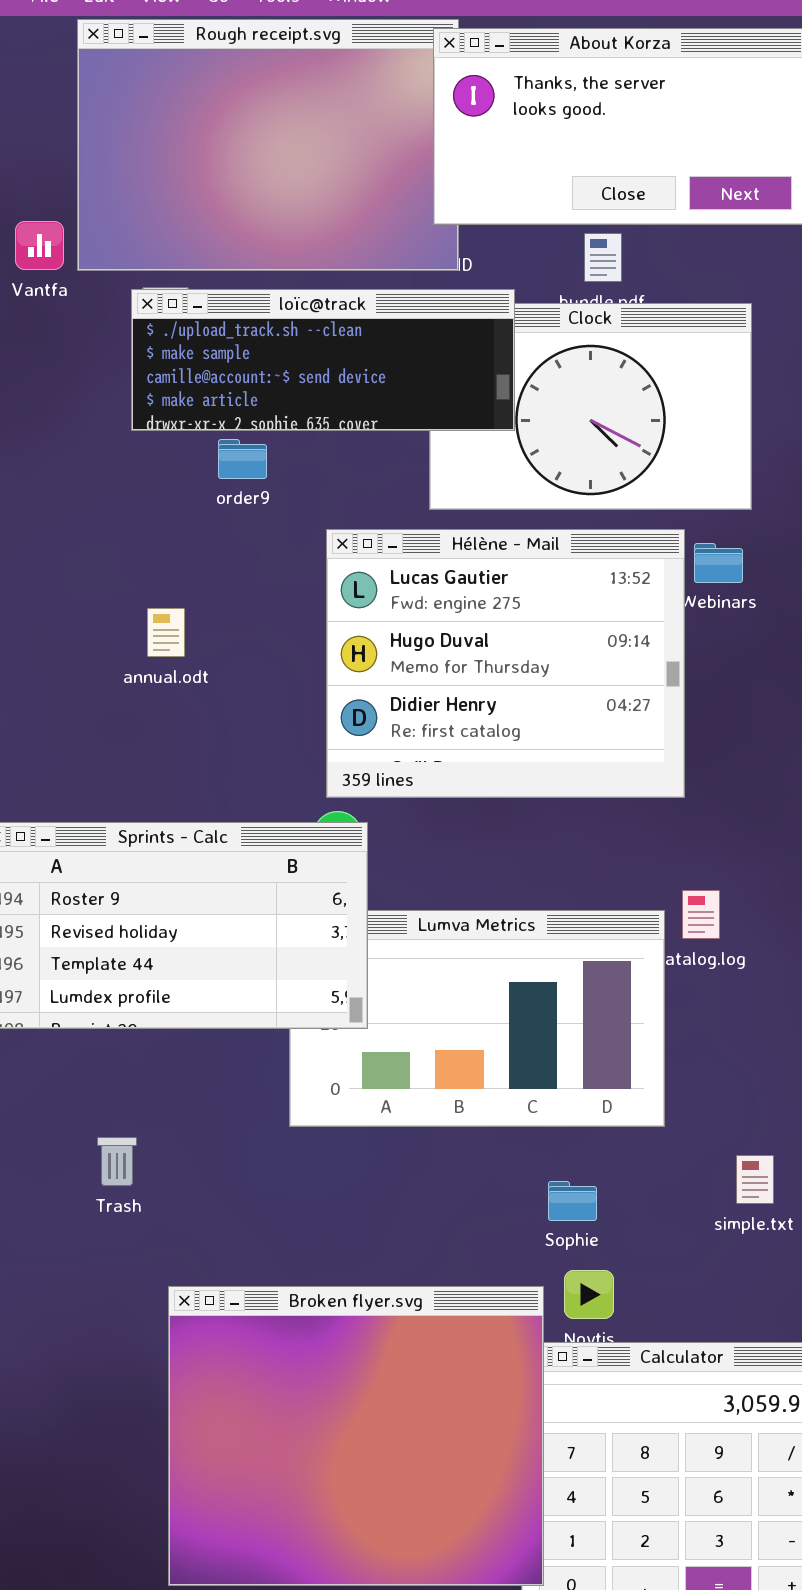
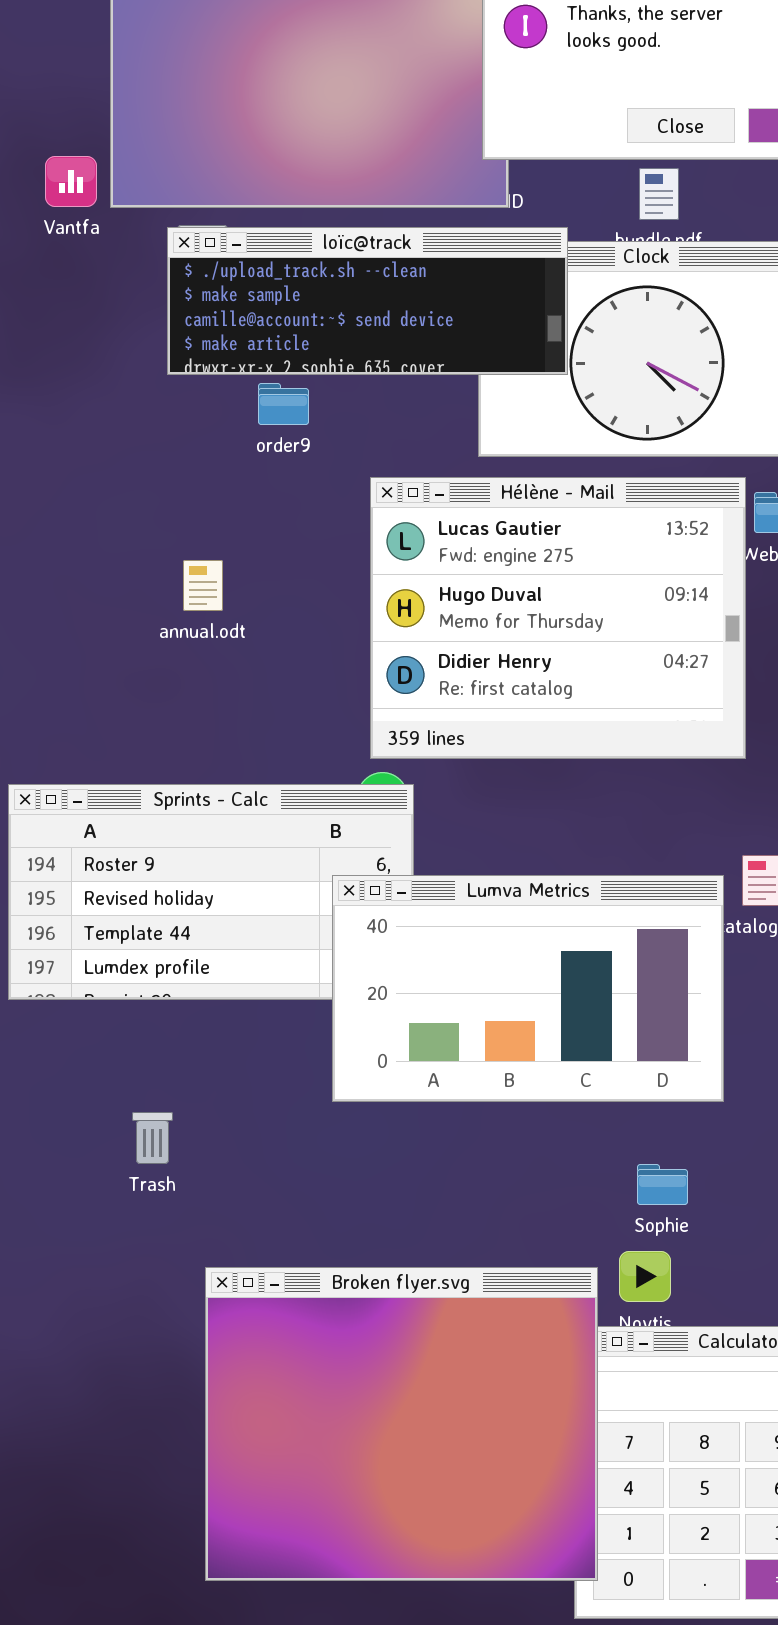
Lumva Metrics: [289,910,665,1127] -> [332,875,724,1102], raised
Sophie: [548,1181,597,1221] -> [637,1164,688,1205], moved

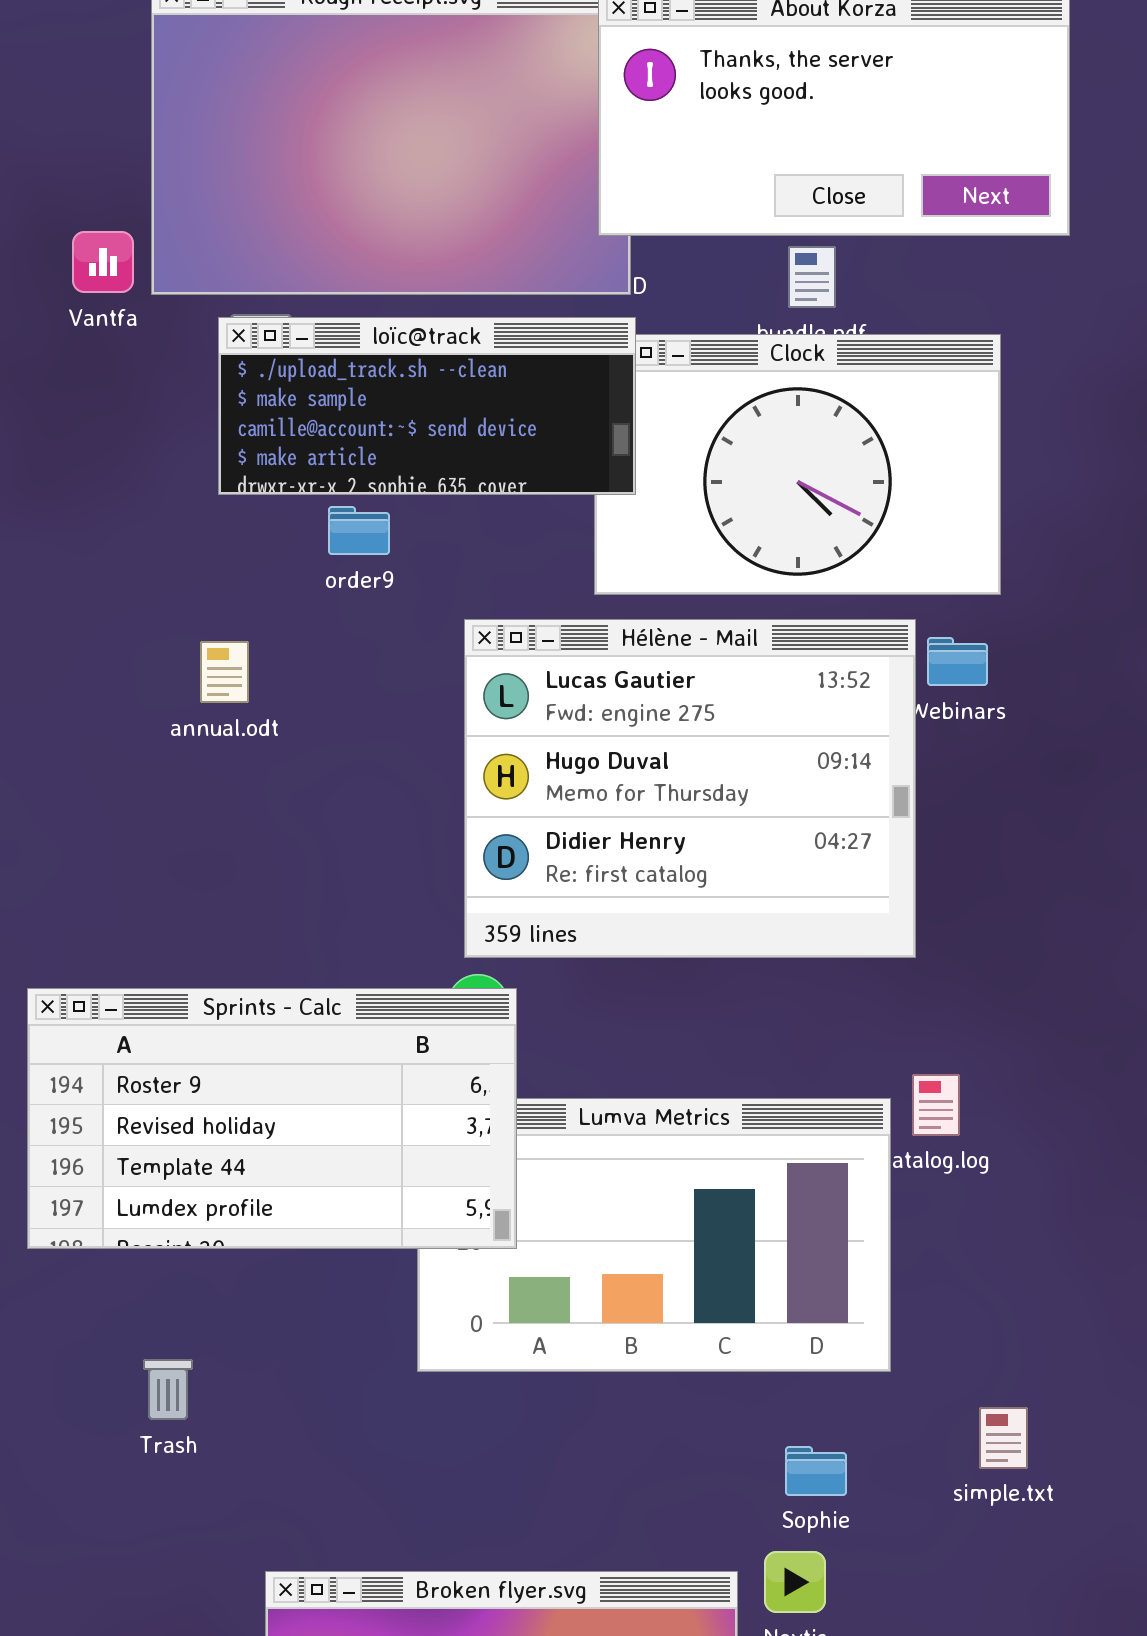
loïc@track: [167,227,568,375] -> [218,317,636,495], resized
annual.odt: [183,560,223,611] -> [200,641,249,703], moved
Sprints - Calc: [8,784,414,1000] -> [27,988,517,1249], raised
Trash: [132,1112,173,1164] -> [143,1359,193,1420], moved

